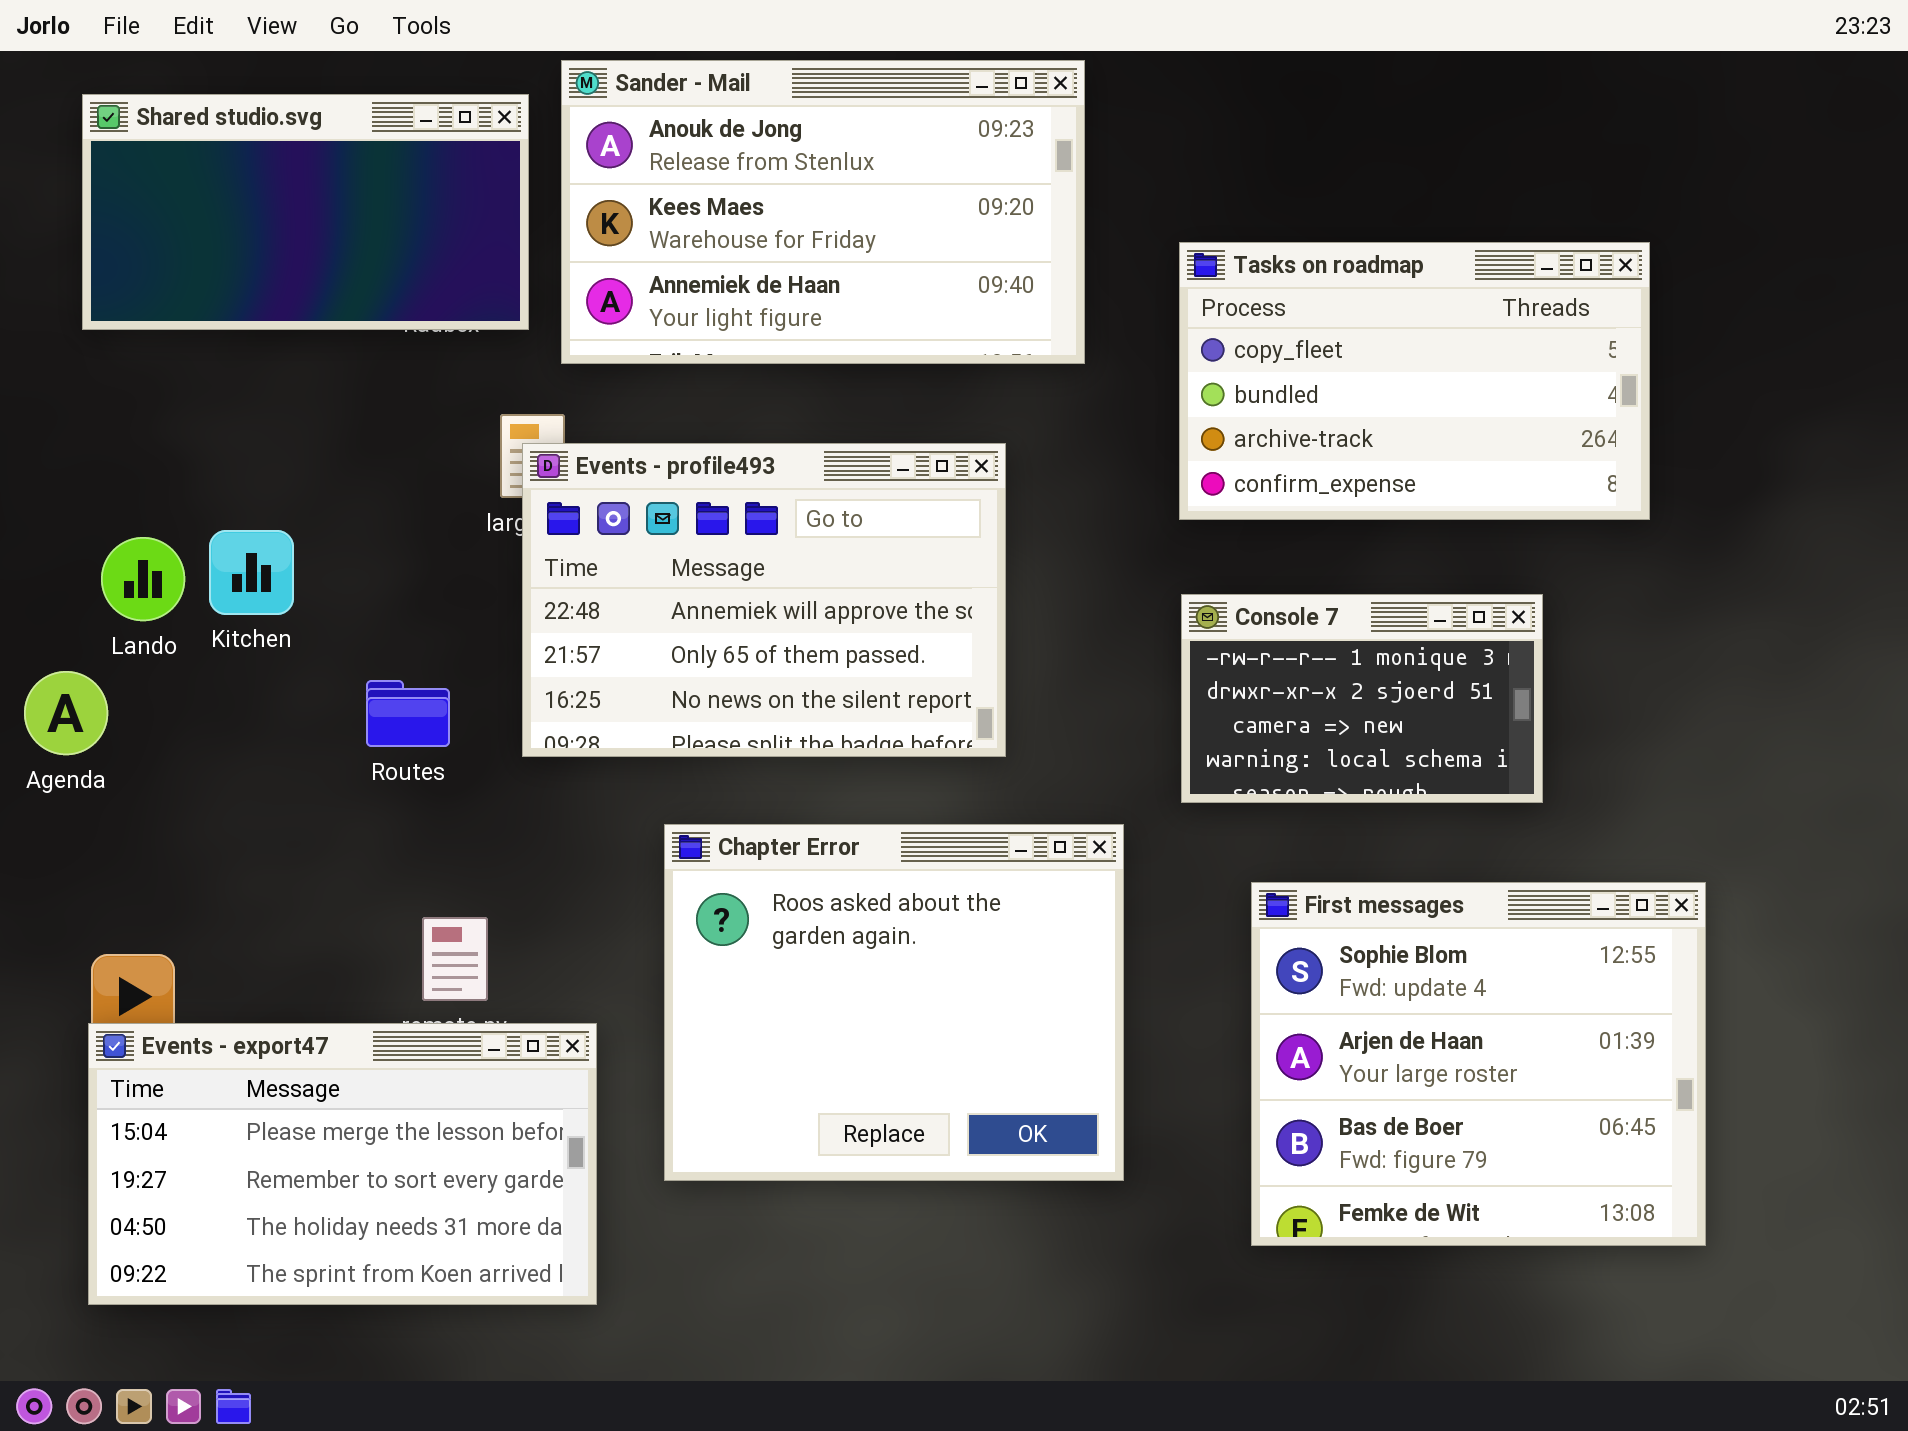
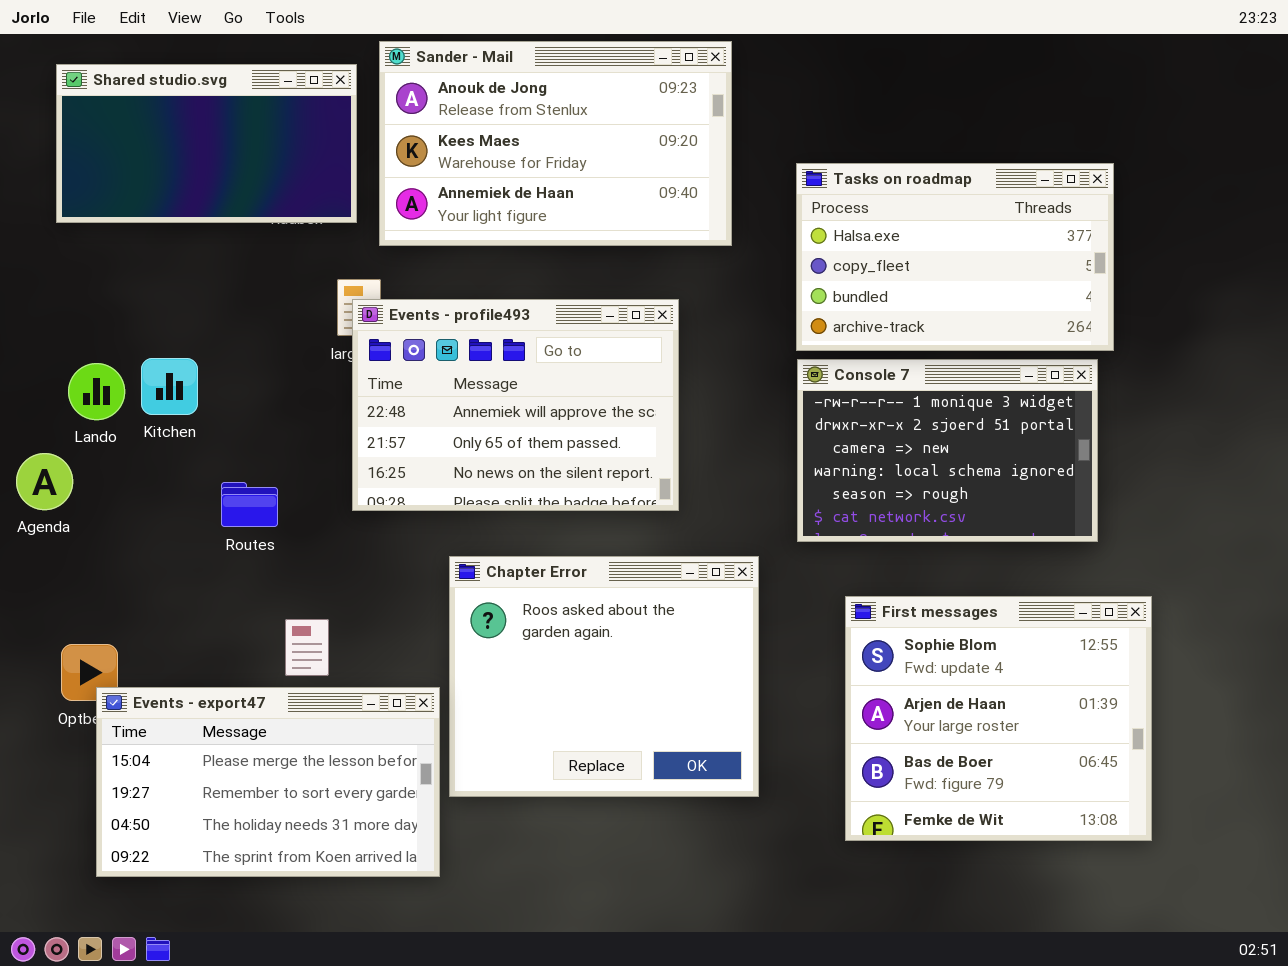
Tasks on roadmap: [1179,242,1650,520] -> [796,163,1114,351], scrolled up 1 row
Console 7: [1181,594,1543,803] -> [797,359,1098,542], resized
Routes: [366,680,450,747] -> [221,482,278,527], moved
Events - export47: [88,1023,597,1305] -> [96,687,440,877], moved

